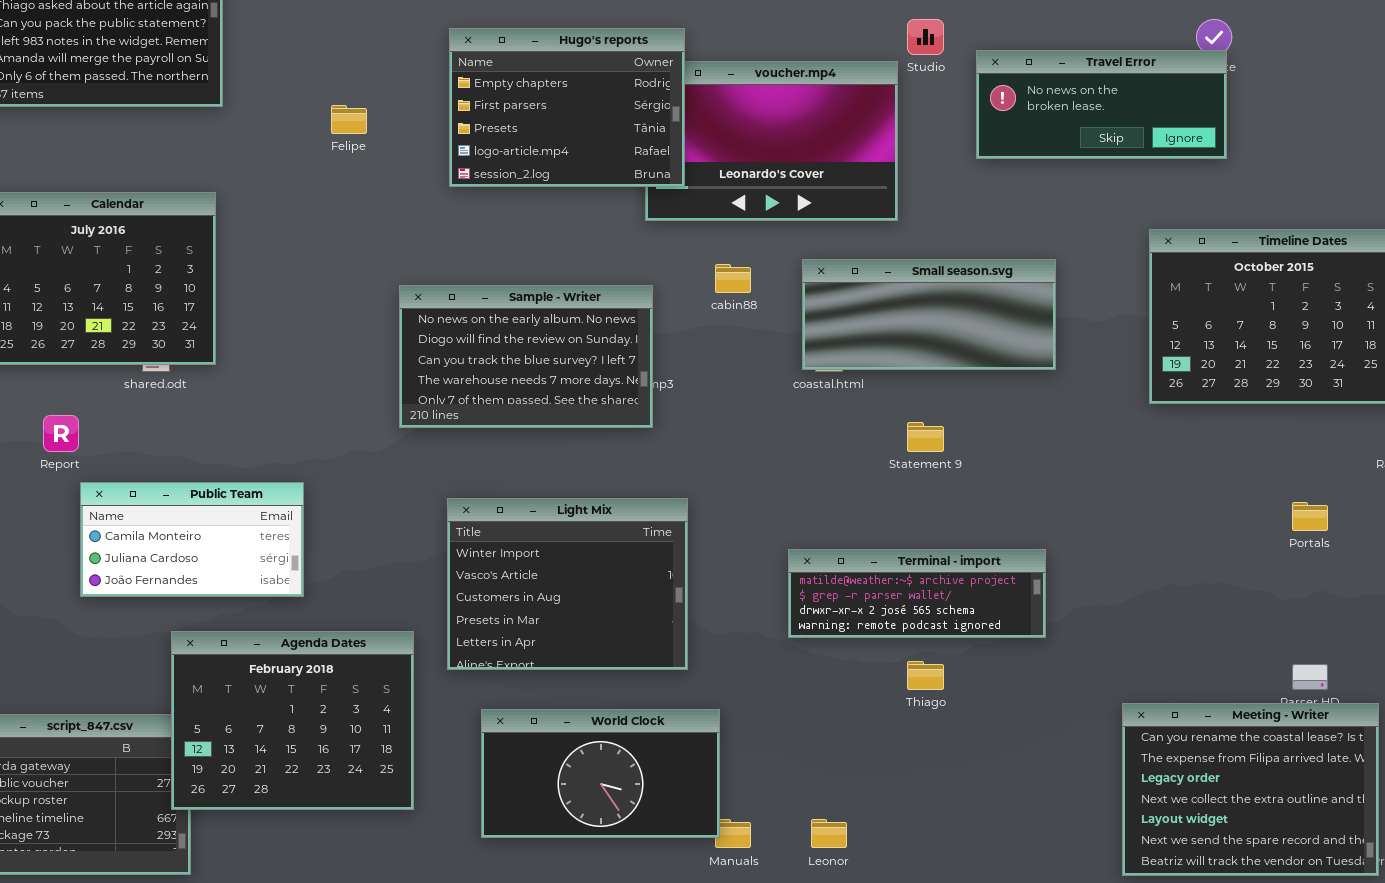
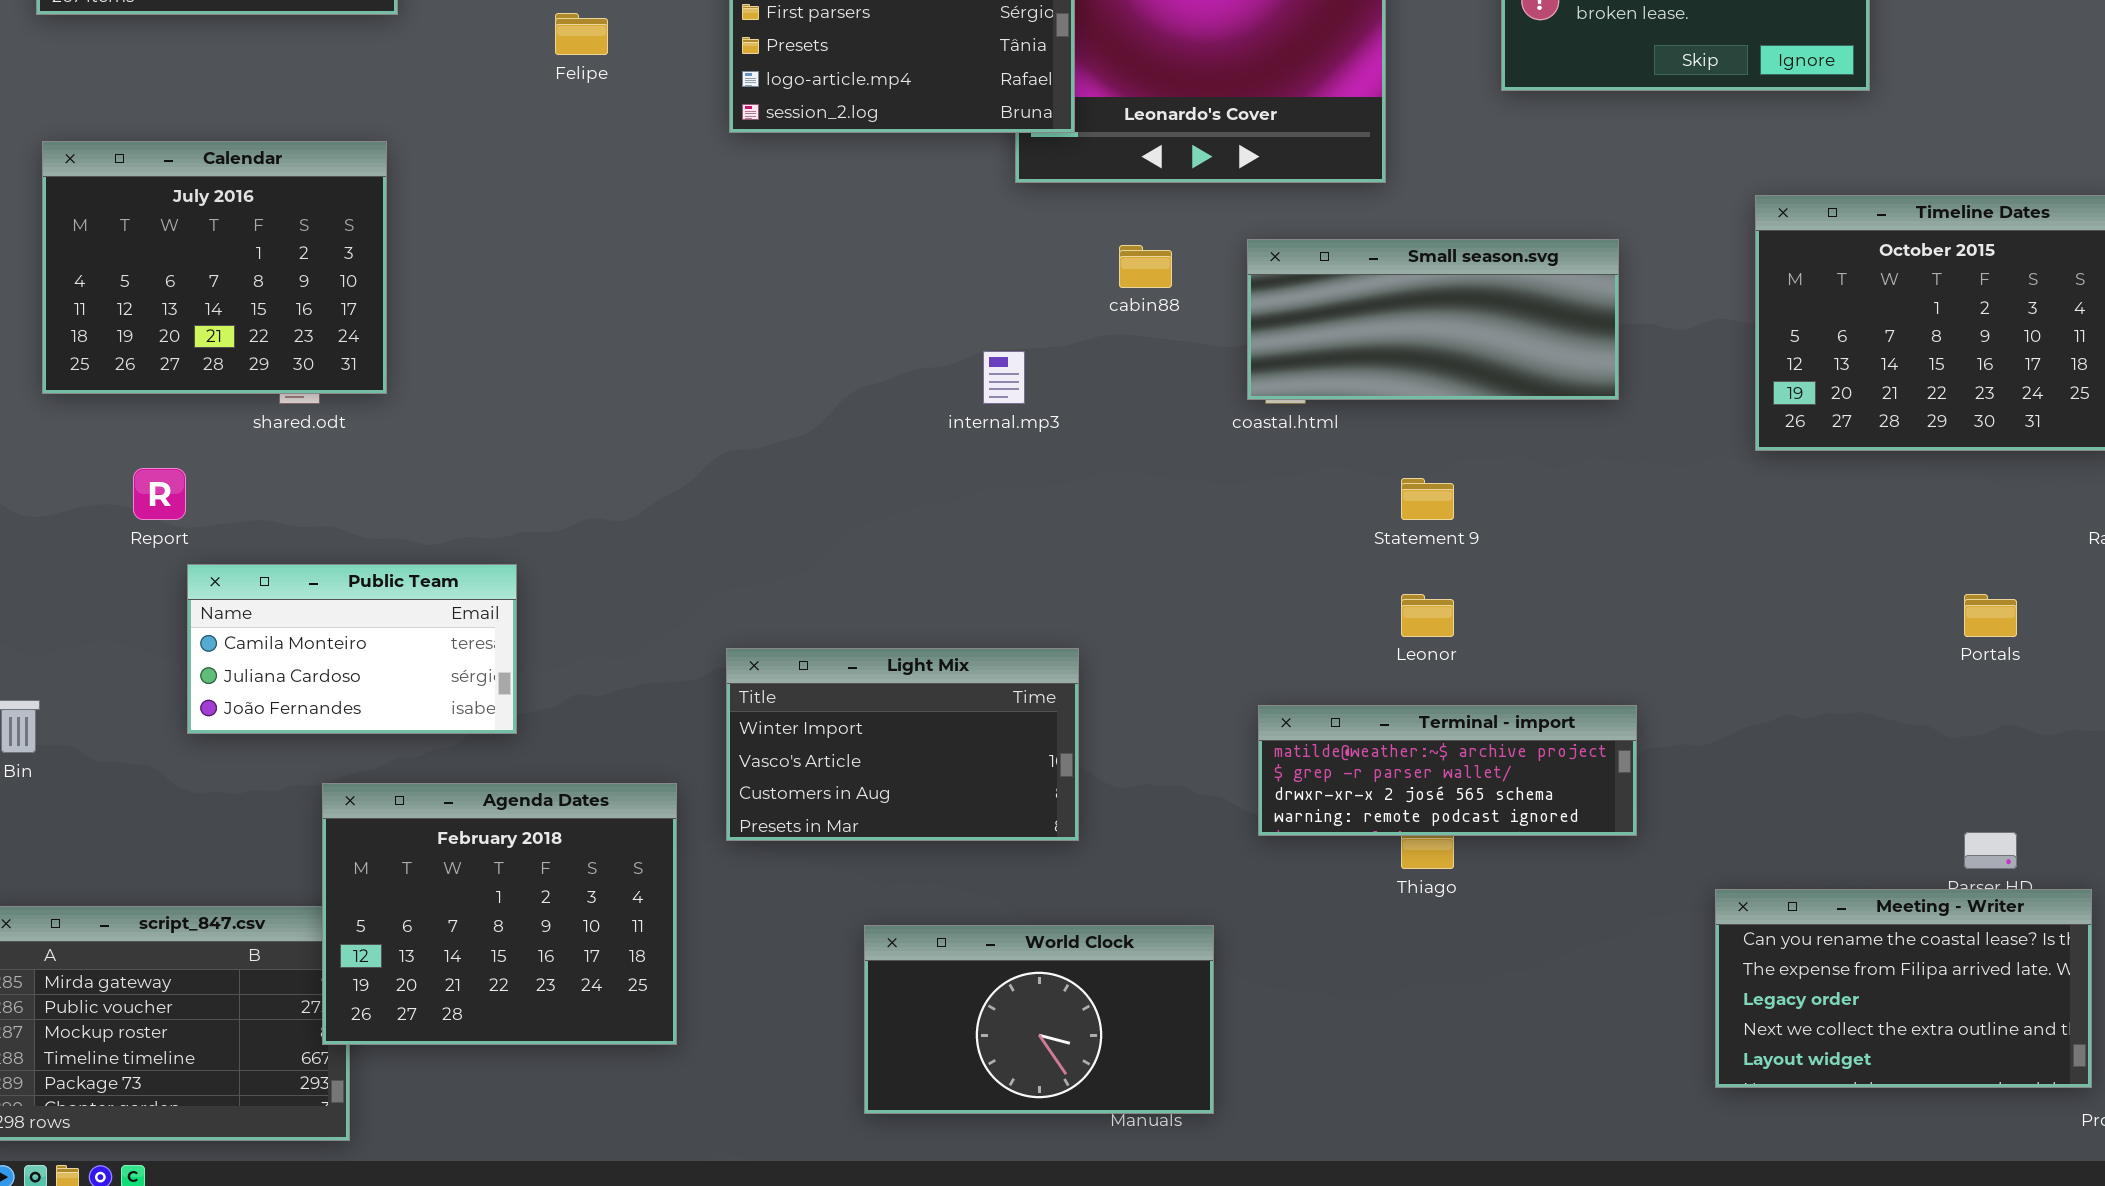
Sample - Writer: [399,285,653,428] -> none, closed
Light Mix: [447,498,688,670] -> [726,648,1079,841], resized
Terminal - import: [788,549,1046,638] -> [1258,705,1637,836], moved
Meeting - Writer: [1122,703,1379,876] -> [1715,889,2092,1088], resized
World Clock: [481,709,720,838] -> [864,925,1214,1114], moved
Leonor: [811,819,847,848] -> [1401,594,1454,637], moved

